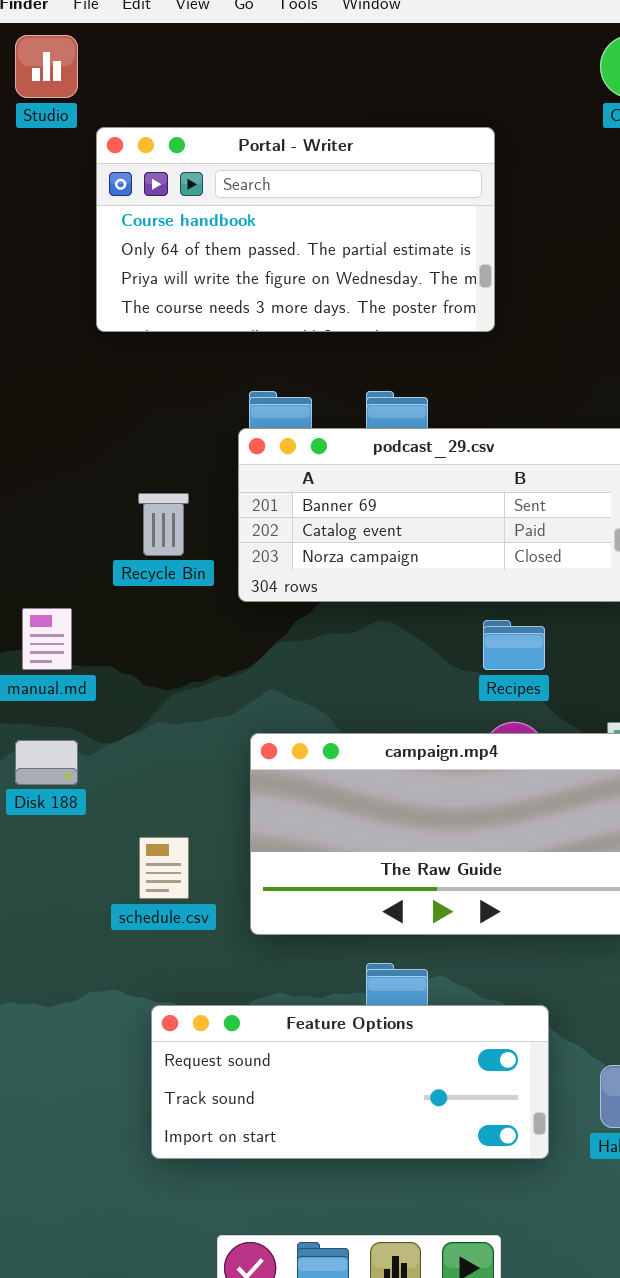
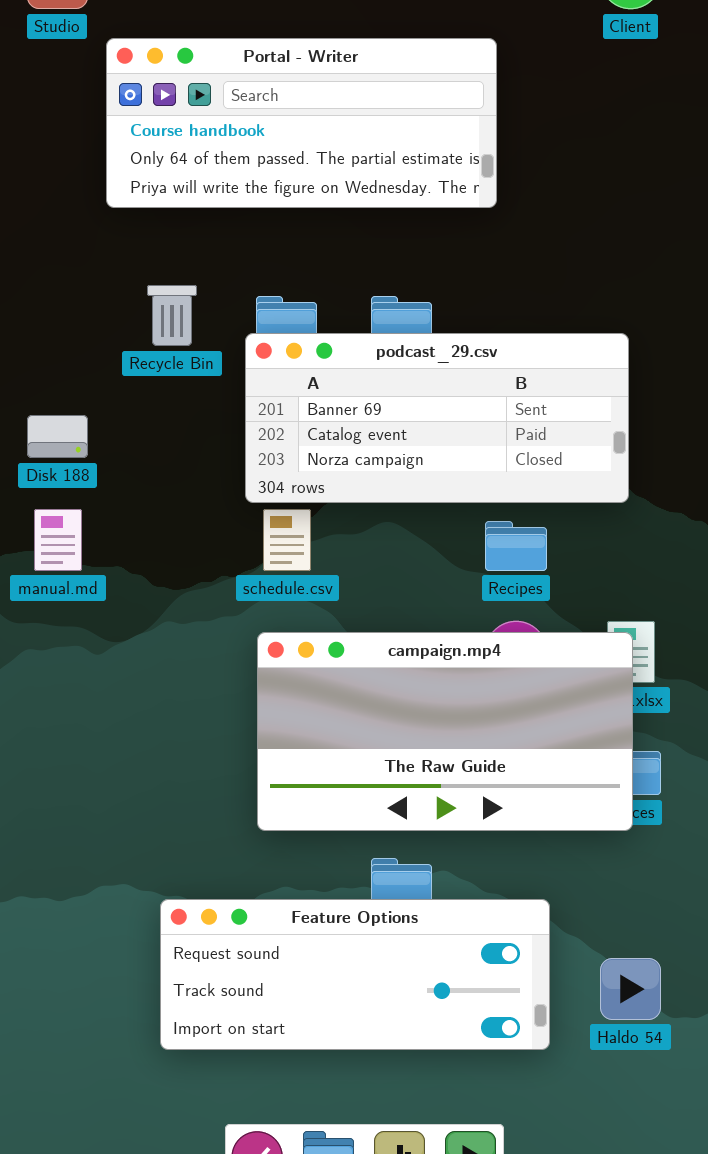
Portal - Writer: [96,127,495,332] -> [106,38,497,208], resized
Recycle Bin: [138,493,189,556] -> [147,285,197,346], moved
Disk 188: [15,740,78,785] -> [27,415,88,458], moved
schedule.csv: [139,837,189,899] -> [263,509,311,571], moved

